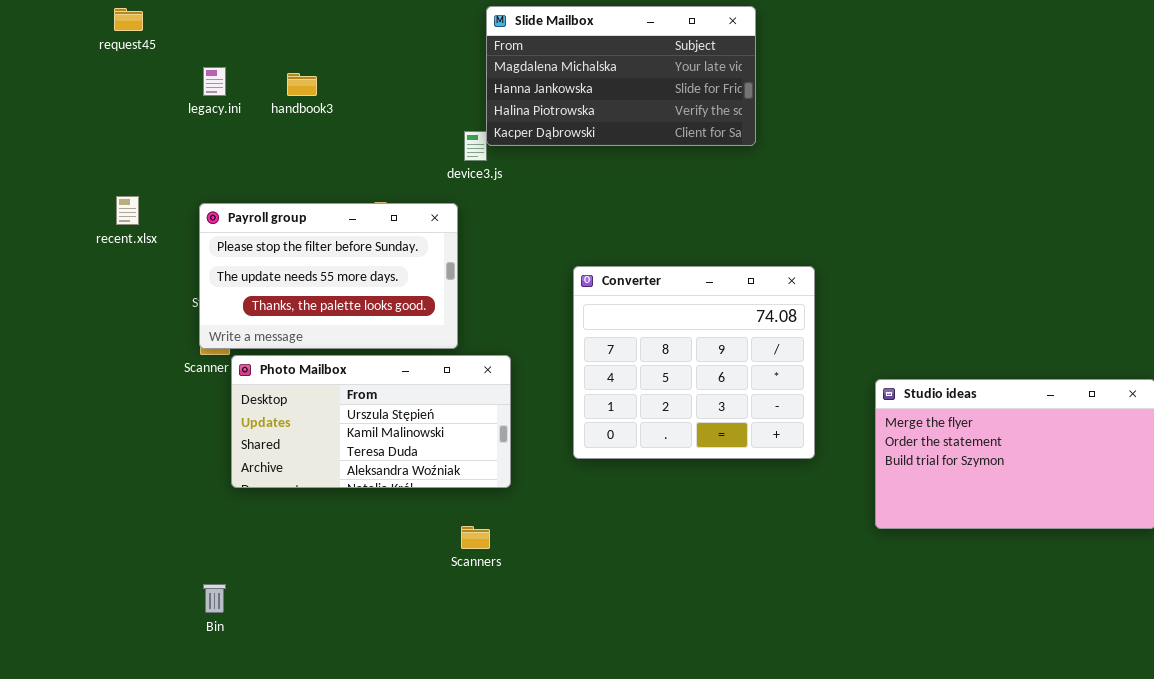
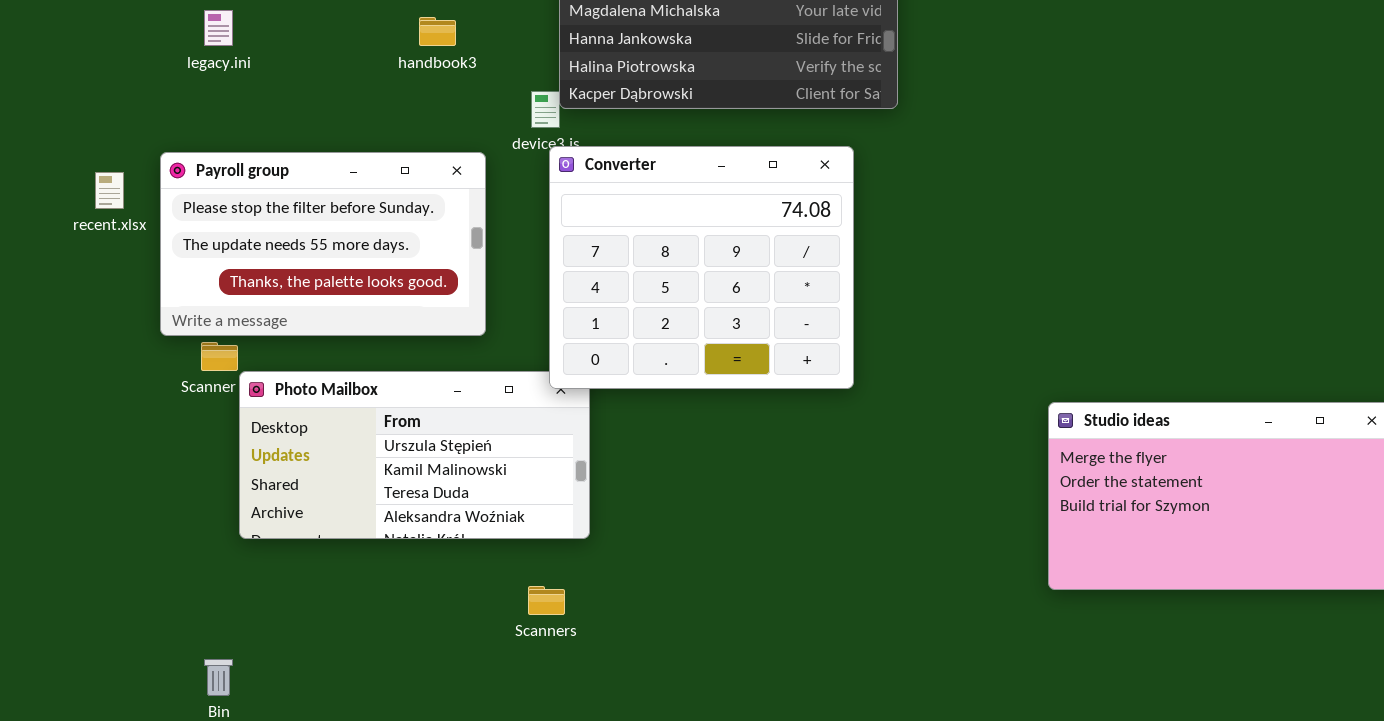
handbook3: [287,73,317,96] -> [419,17,456,46], moved
Payroll group: [199,203,458,349] -> [160,152,486,336], moved
Converter: [573,266,815,459] -> [549,146,854,389], moved

